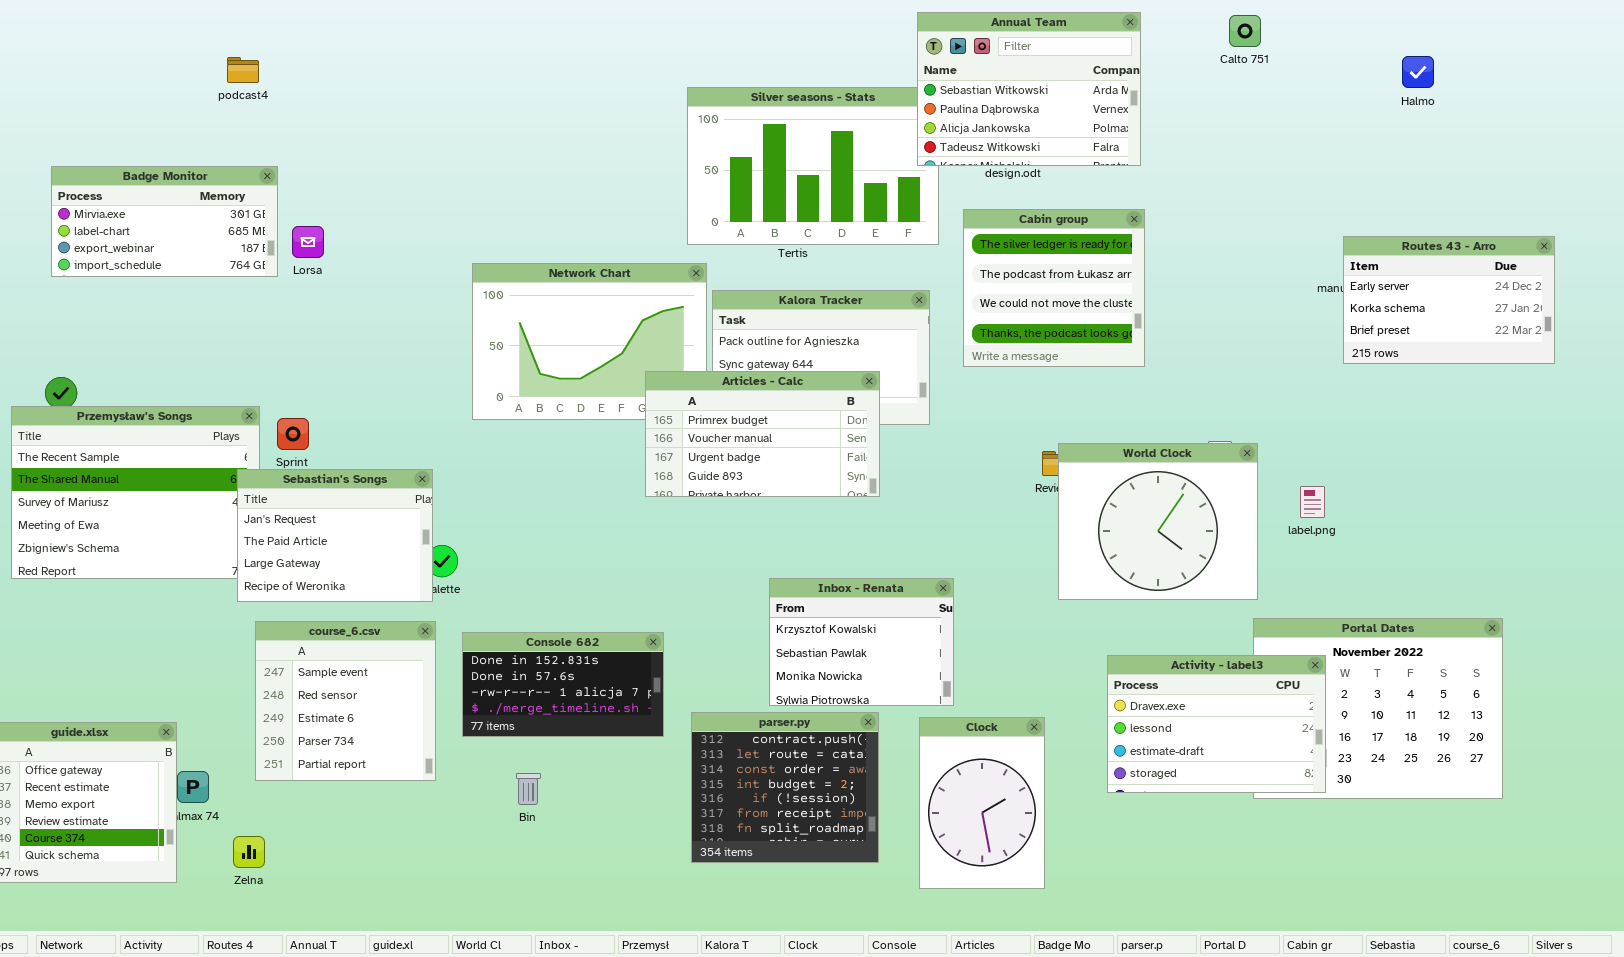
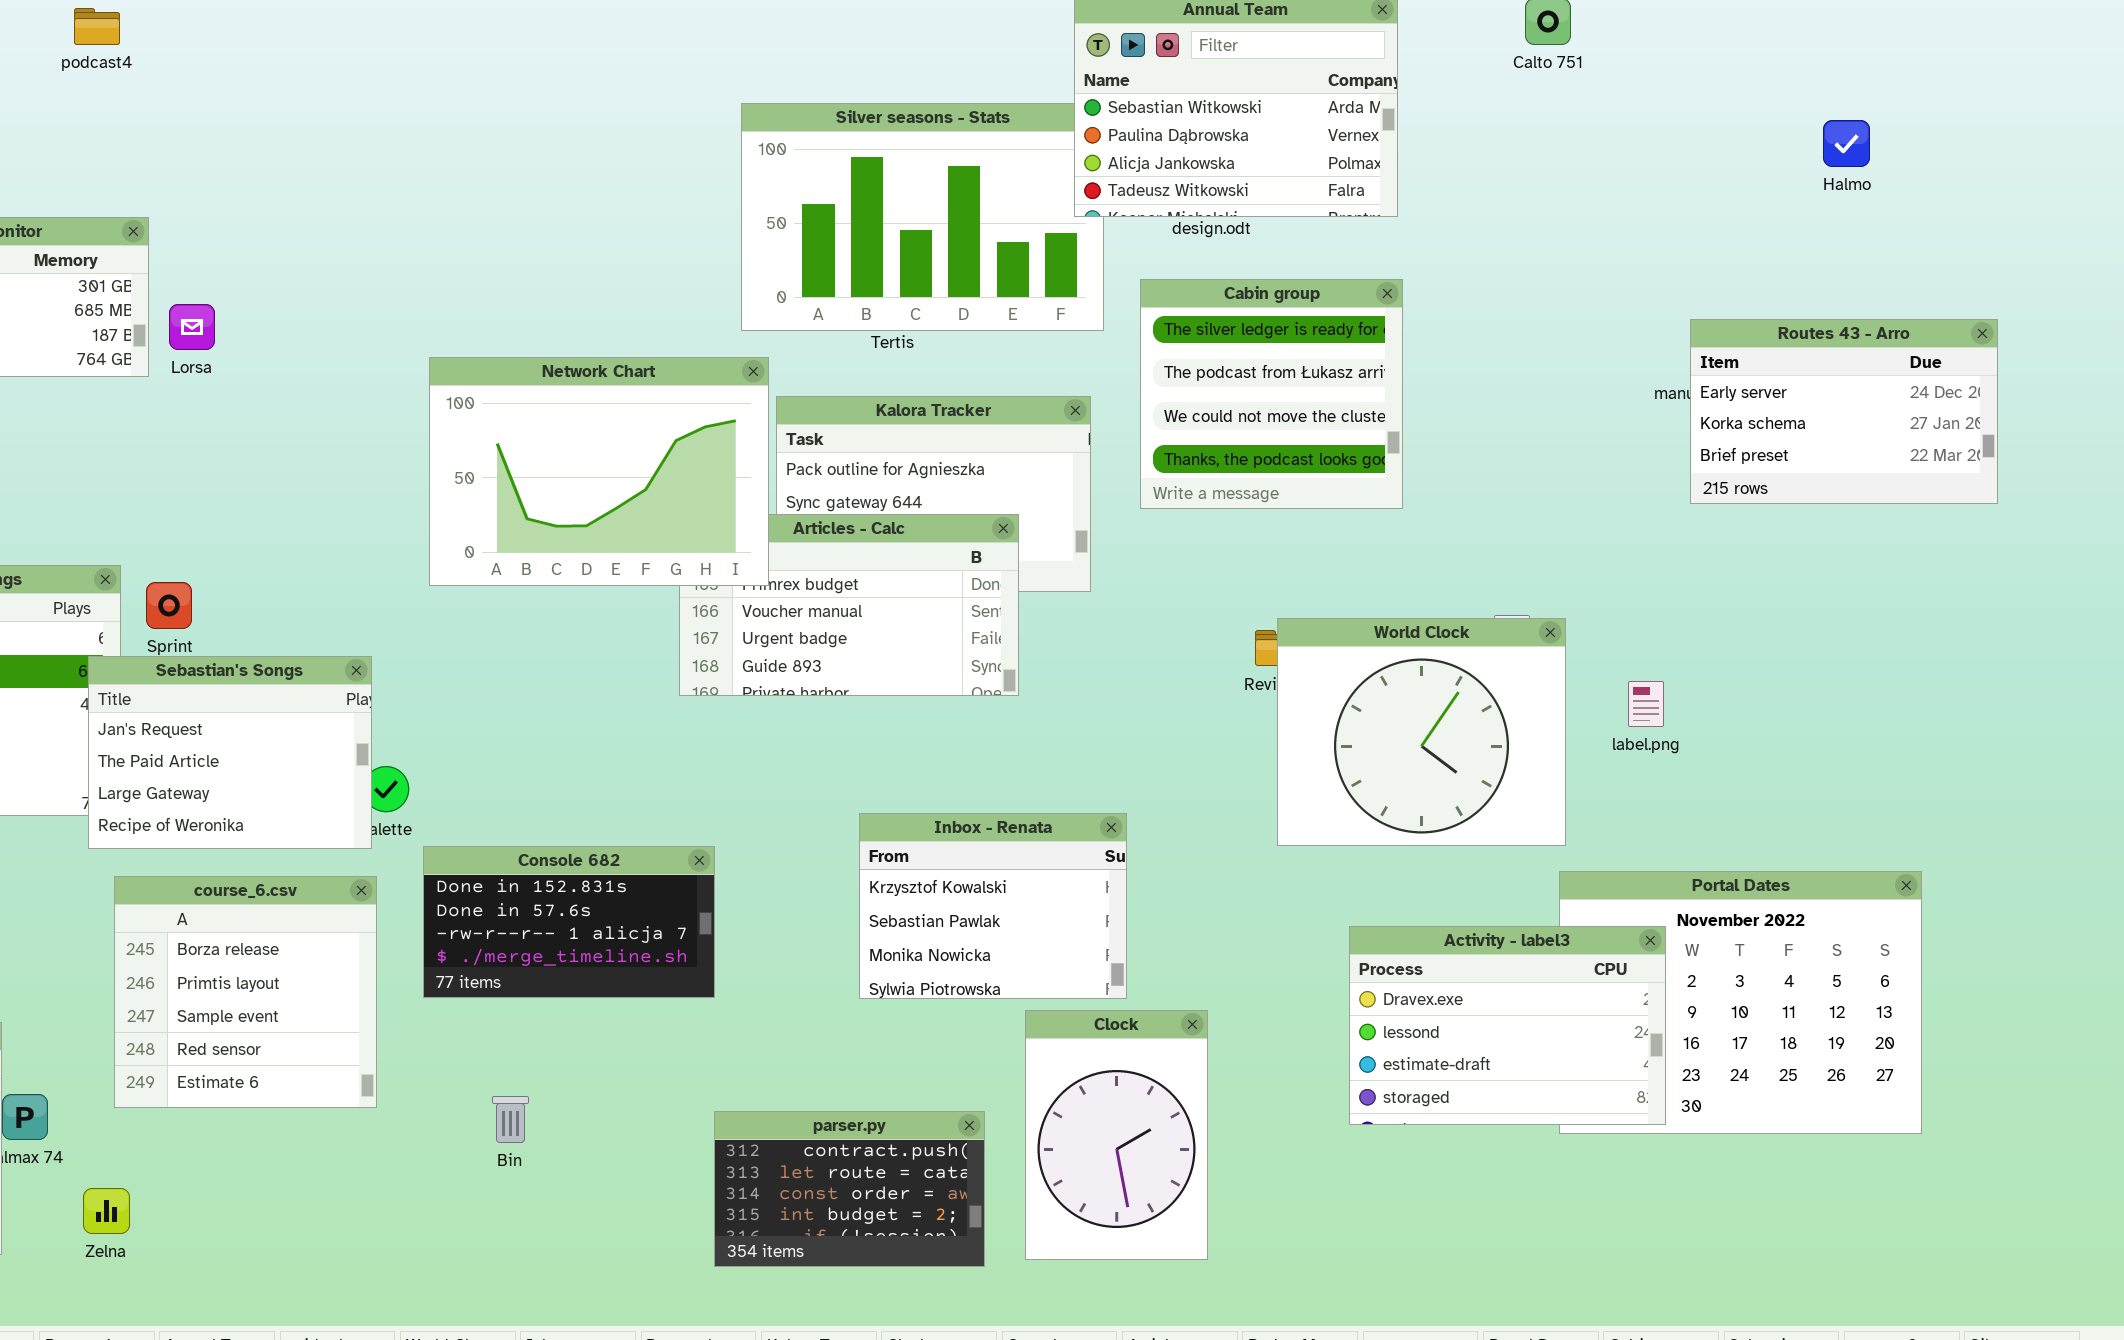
Halmo: [1402,56,1434,88] -> [1823,120,1870,167], moved
podcast4: [227,57,259,83] -> [74,8,120,45], moved
Network Chart: [472,263,707,420] -> [429,357,769,586], raised
course_6.csv: [255,621,436,781] -> [114,876,377,1108], scrolled up 2 rows
Console 682: [462,632,664,737] -> [423,846,715,998], moved
parser.py: [691,712,879,863] -> [714,1111,985,1267], moved, resized
Clock: [919,717,1045,889] -> [1025,1010,1208,1260], moved

